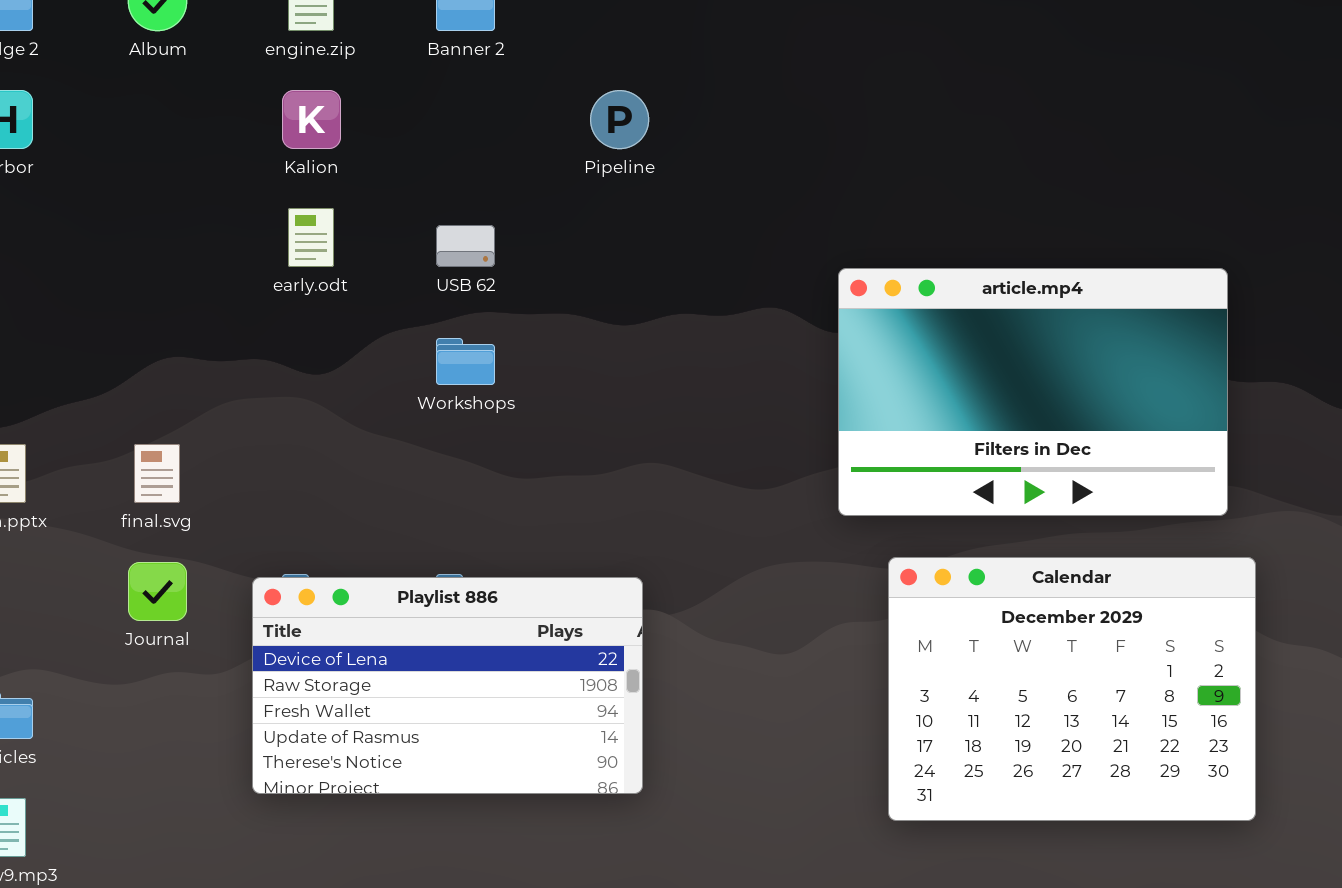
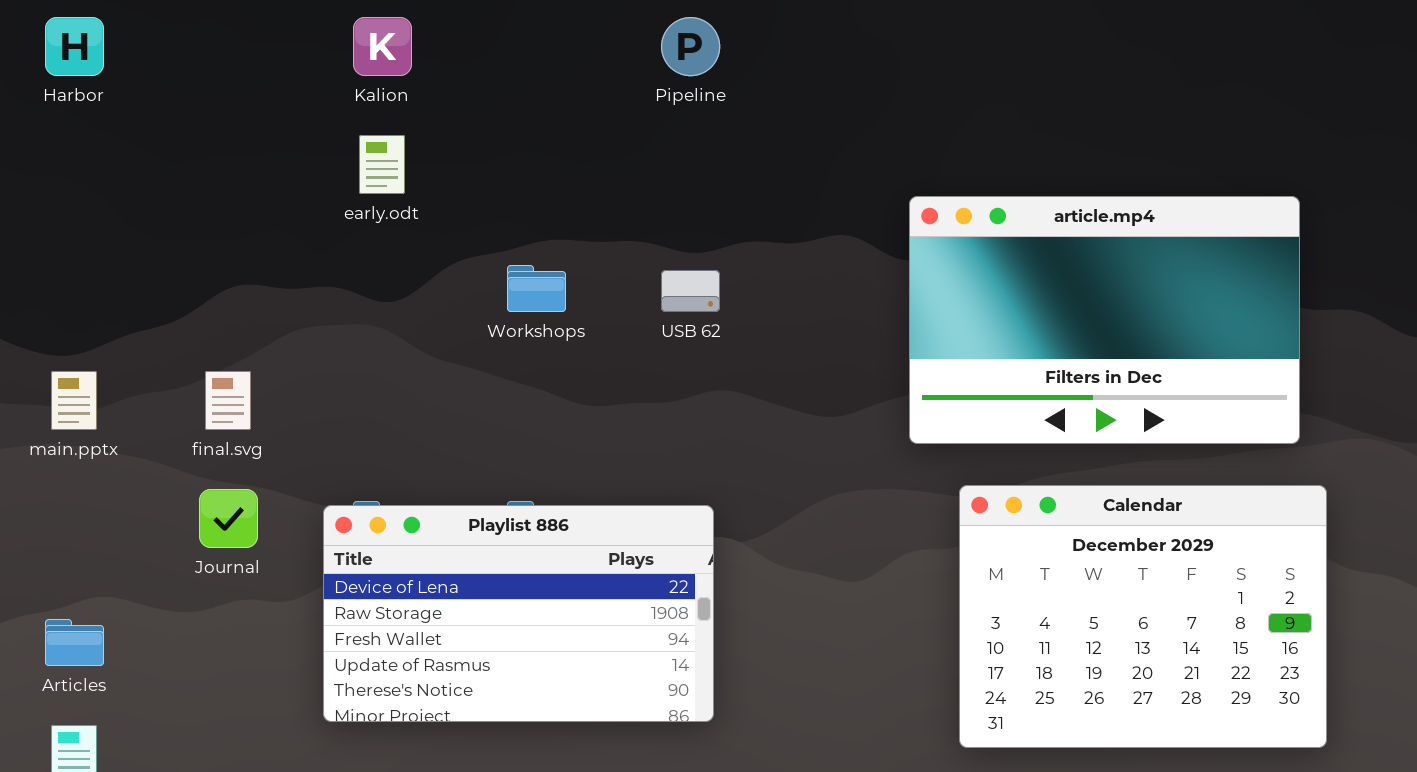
USB 62: [436,225,495,267] -> [661,270,720,312], moved

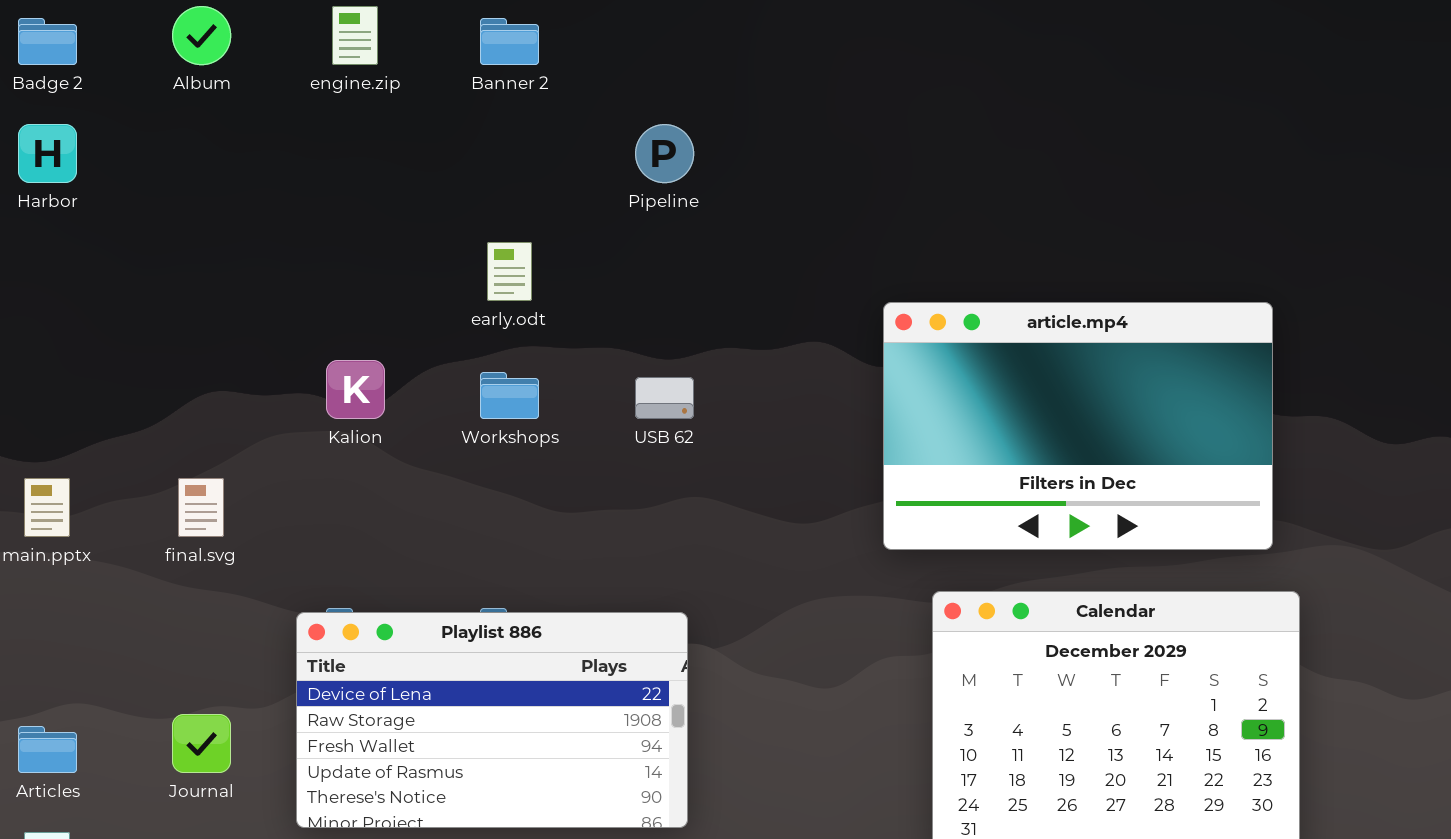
Kalion: [353,17,412,76] -> [326,360,385,419], moved
early.odt: [359,135,405,194] -> [487,242,532,301], moved
Journal: [199,489,258,548] -> [172,714,231,773], moved

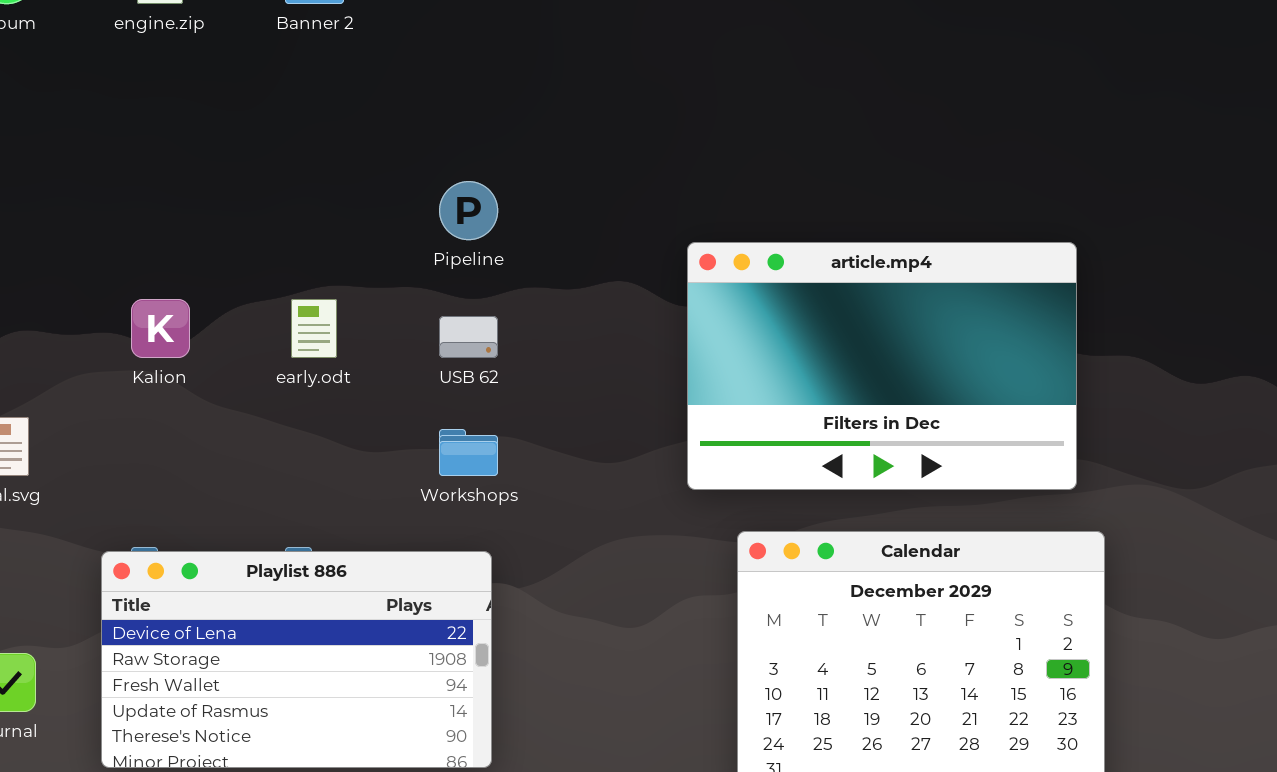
Pipeline: [635,124,694,183] -> [439,181,498,240], moved
early.odt: [487,242,532,301] -> [291,299,337,358], moved
Workshops: [480,372,539,419] -> [439,429,498,476], moved

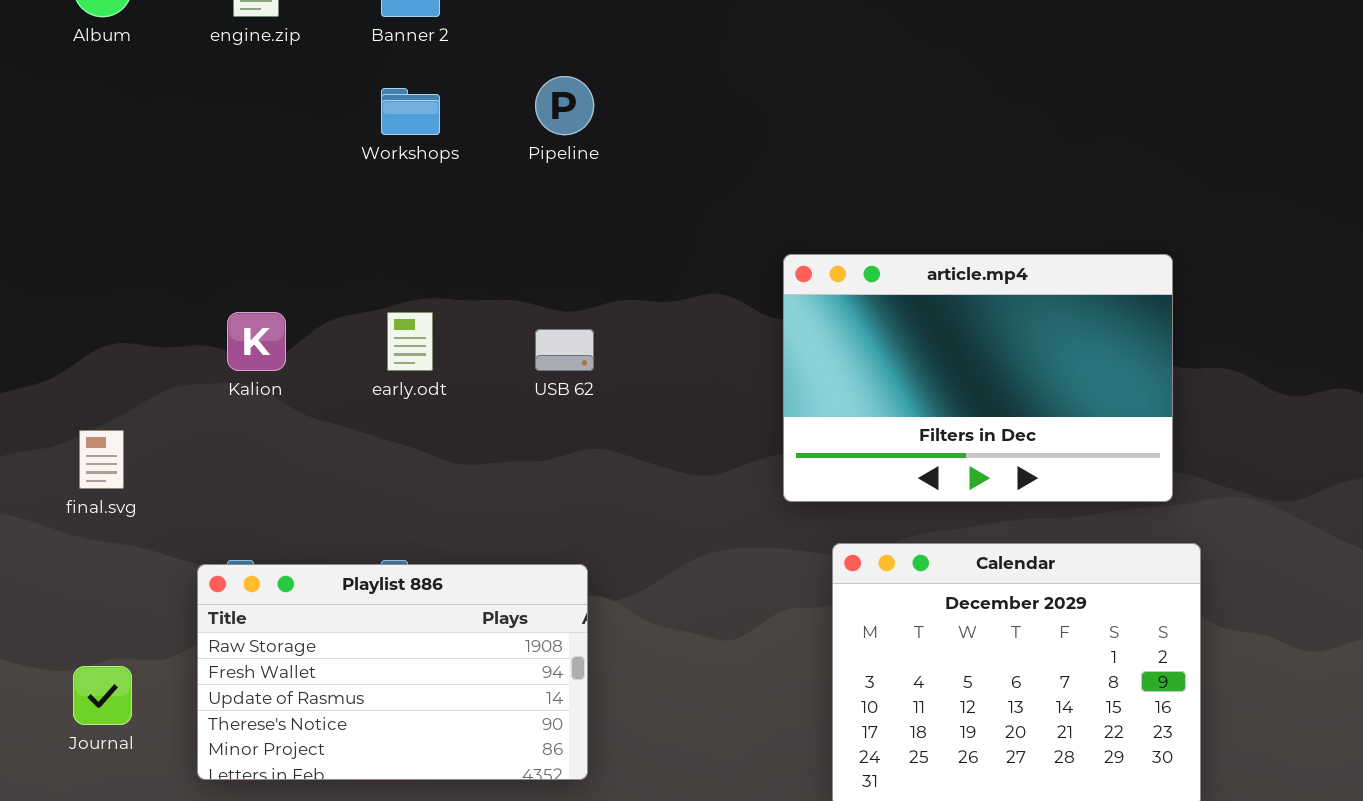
Pipeline: [439,181,498,240] -> [535,76,594,135], moved
Workshops: [439,429,498,476] -> [381,88,440,135], moved
Playlist 886: [101,551,492,768] -> [197,564,588,780], scrolled down 1 row

